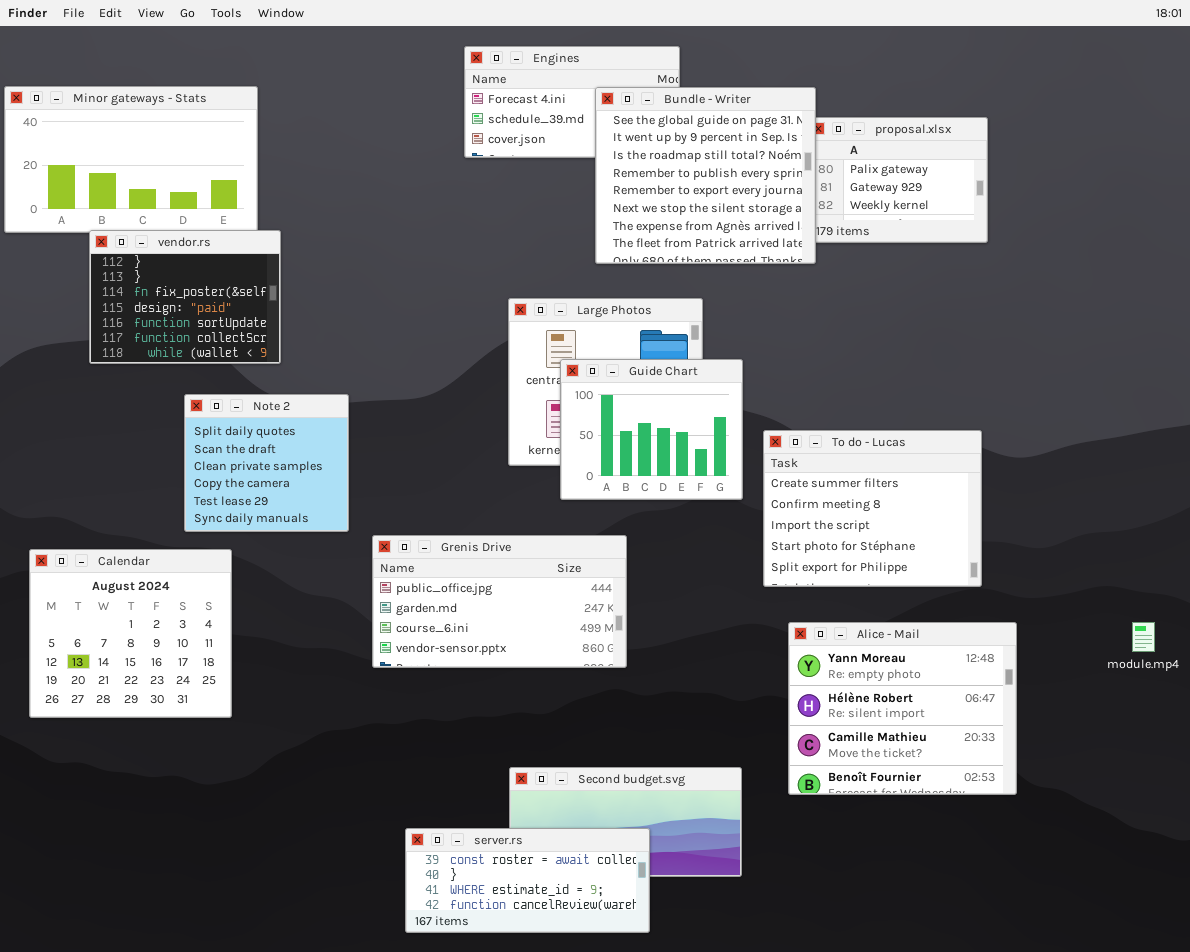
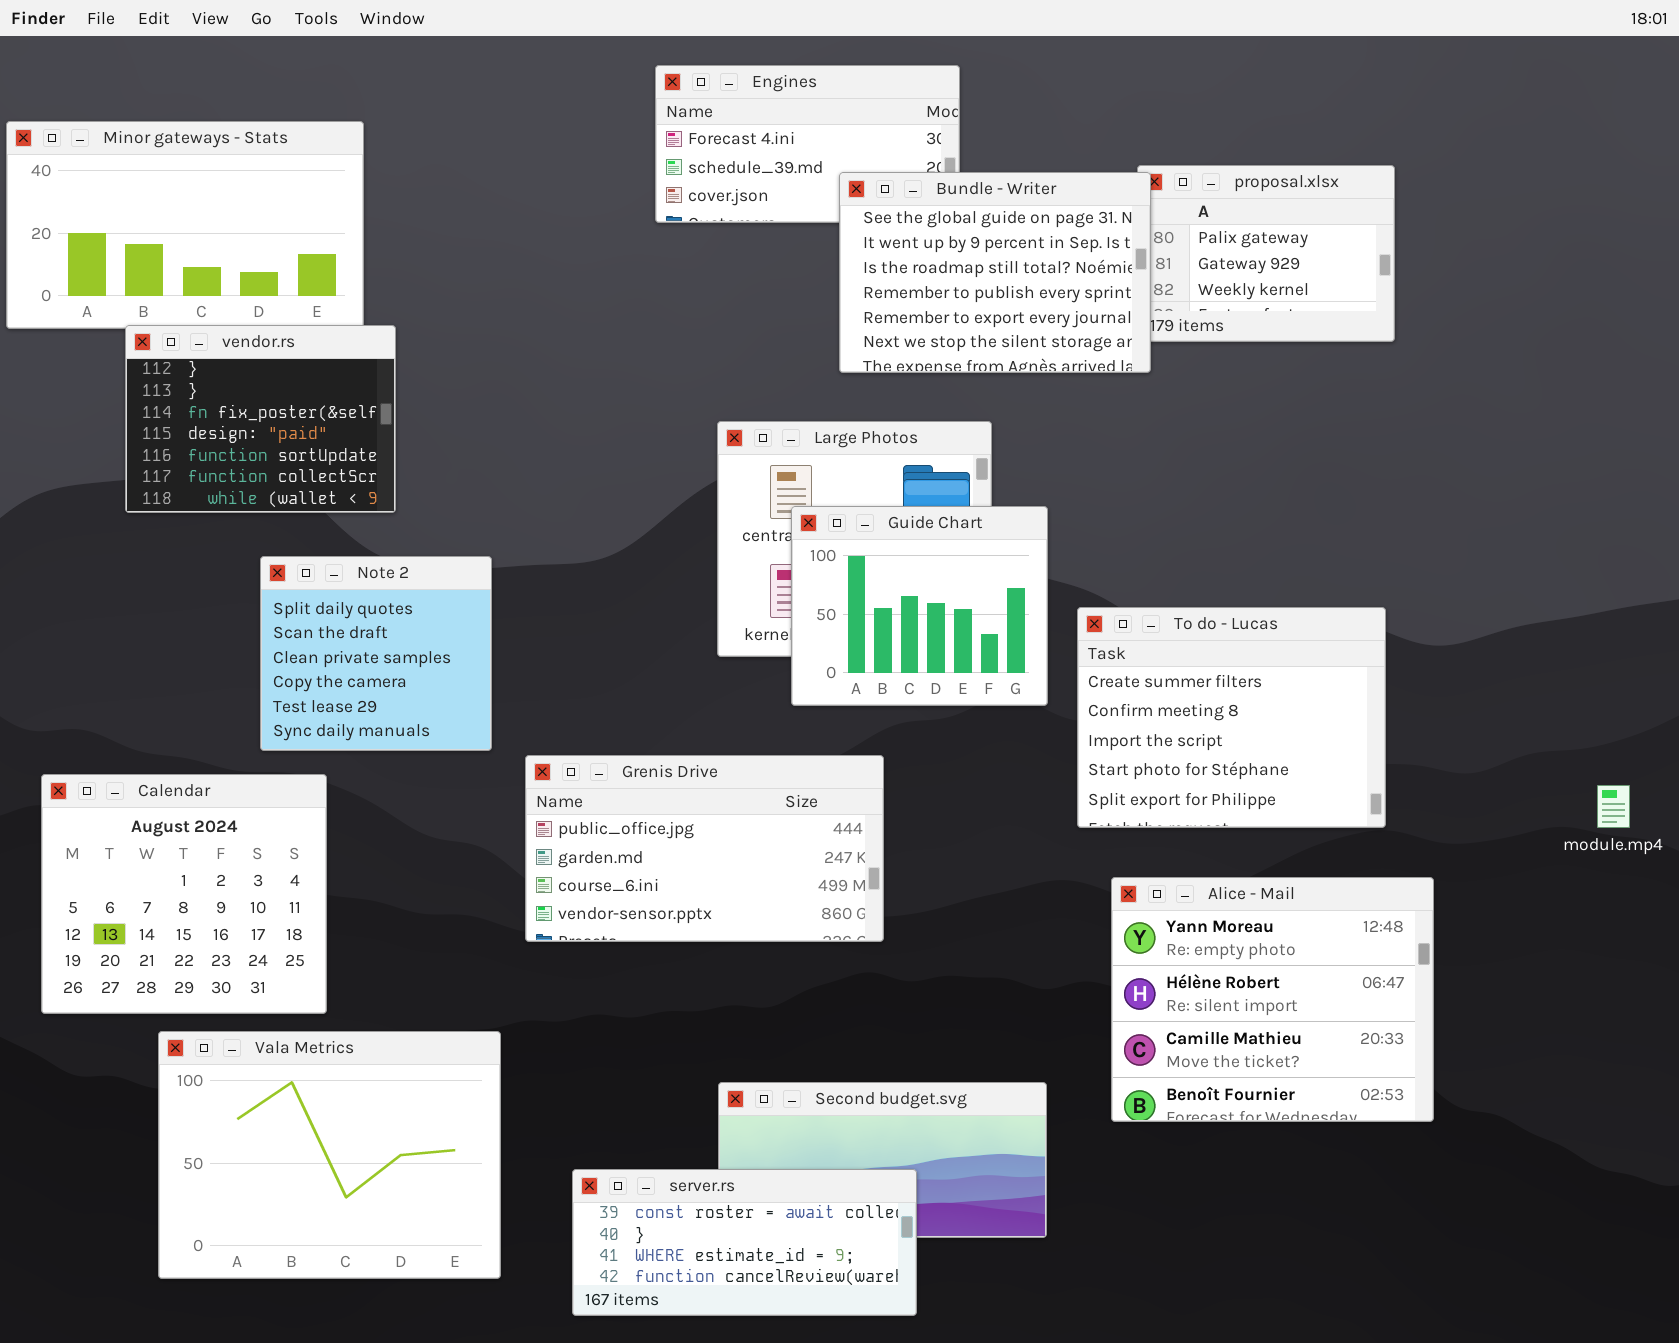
Bundle - Writer: [595,87,816,264] -> [839,172,1151,373], resized
module.mp4: [1132,622,1155,652] -> [1597,785,1630,828], moved
Vala Metrics: none -> [158,1031,501,1279], opened

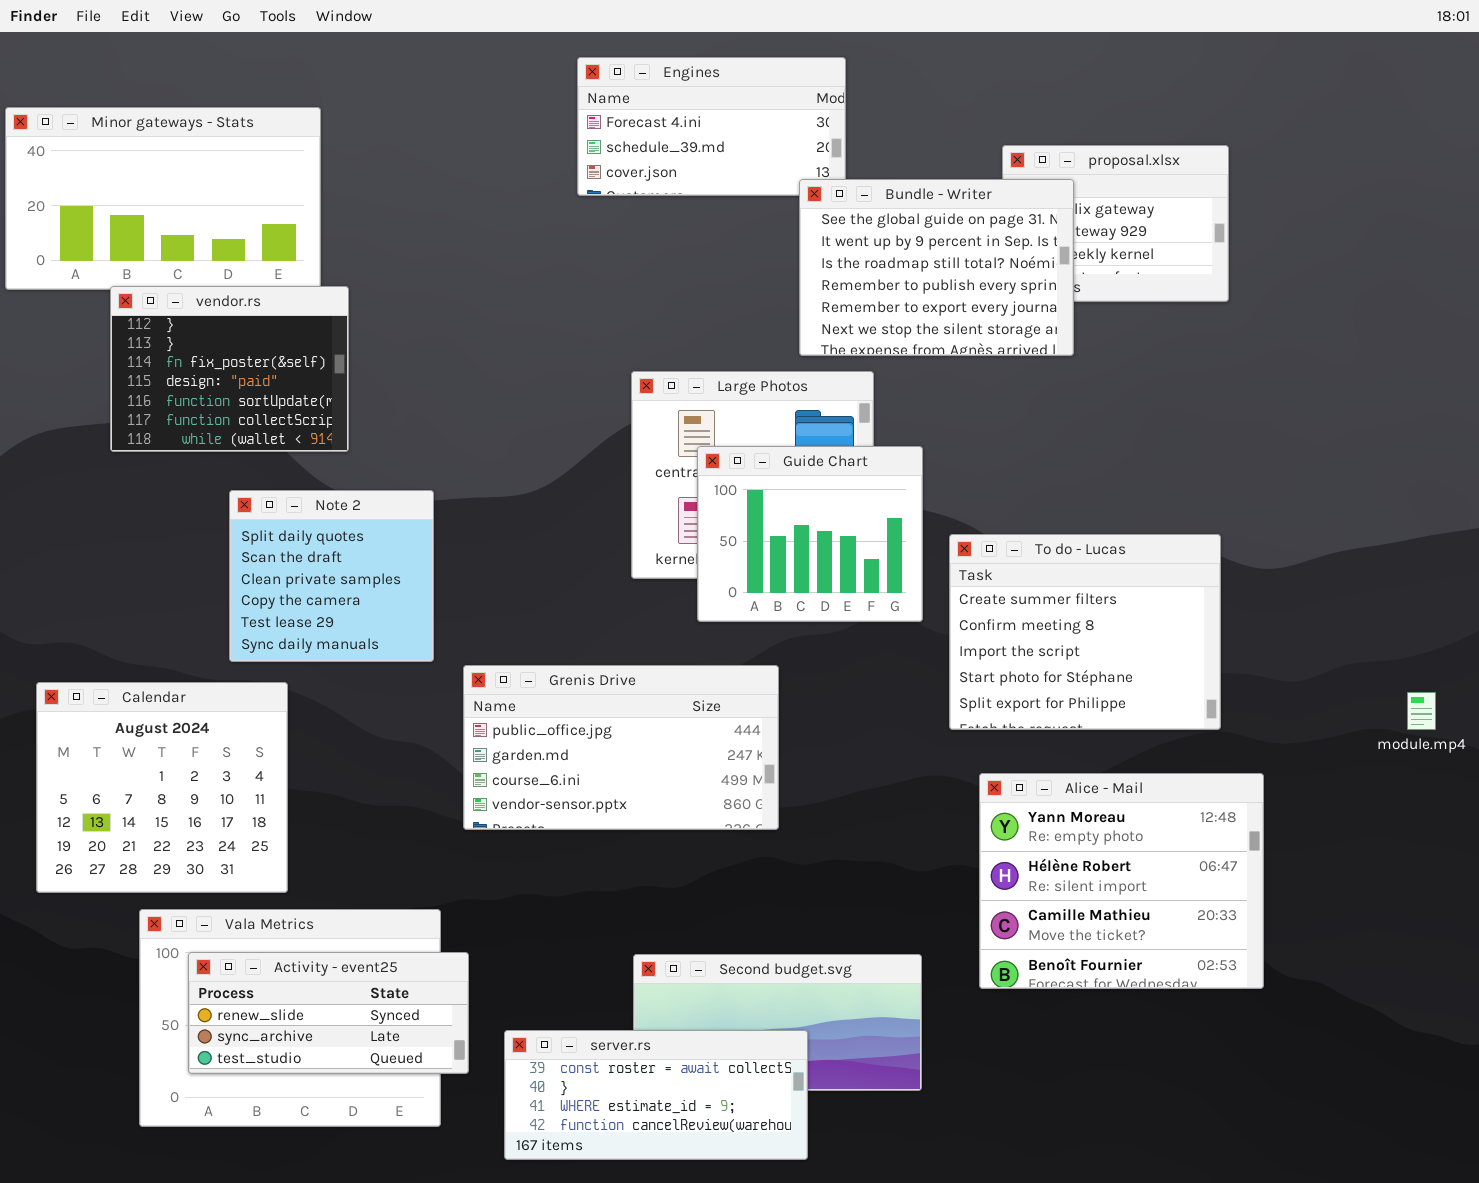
Bundle - Writer: [839,172,1151,373] -> [799,179,1074,356], moved
Activity - event25: none -> [188,952,469,1074], opened

